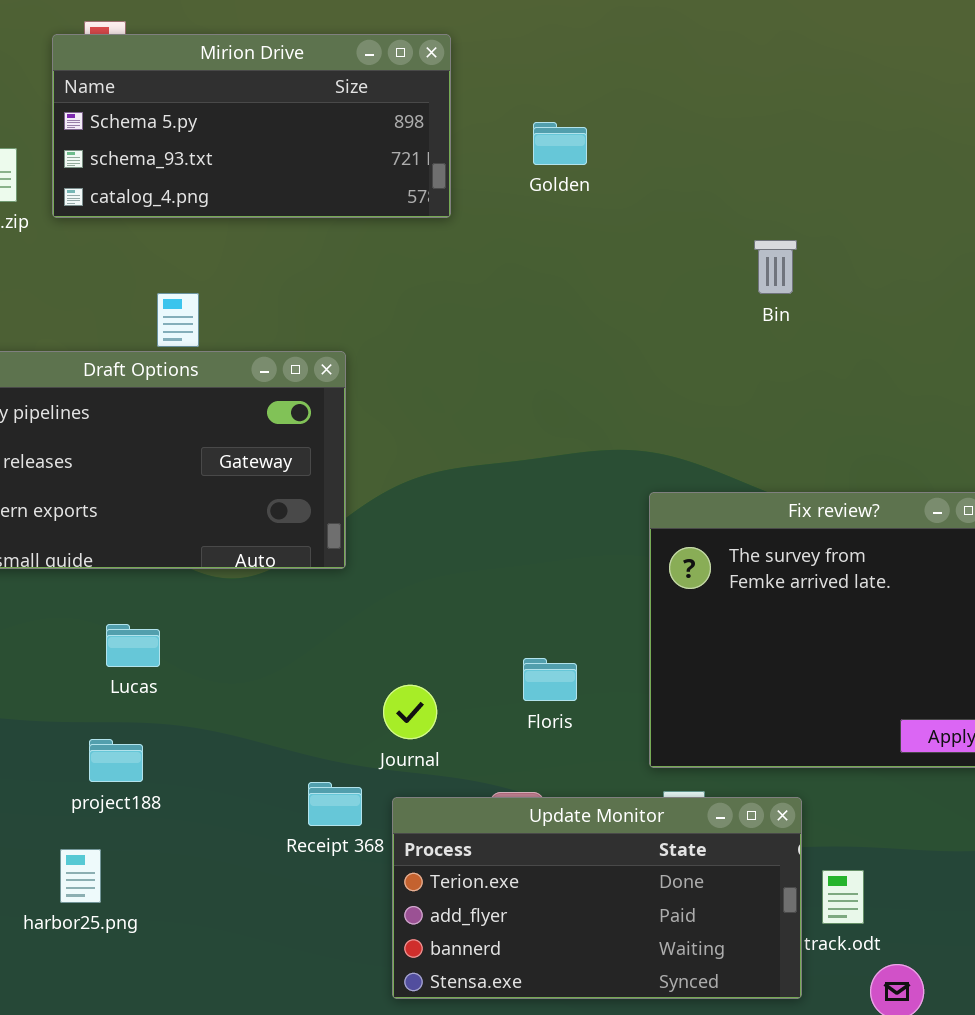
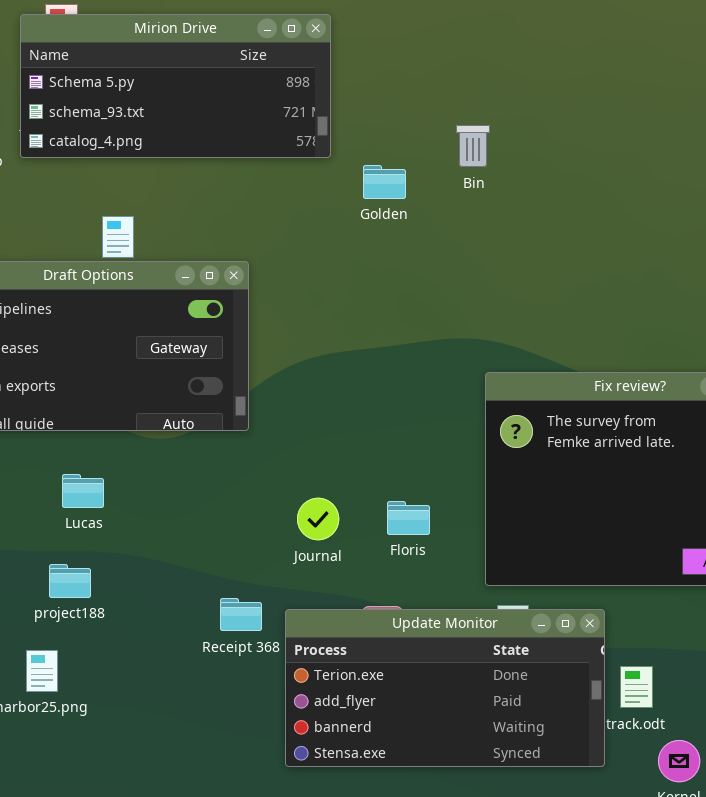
Golden: [533,122,587,165] -> [363,165,406,199], moved
Bin: [754,240,797,294] -> [456,125,490,167], moved
Journal: [383,685,437,739] -> [297,498,339,540], moved

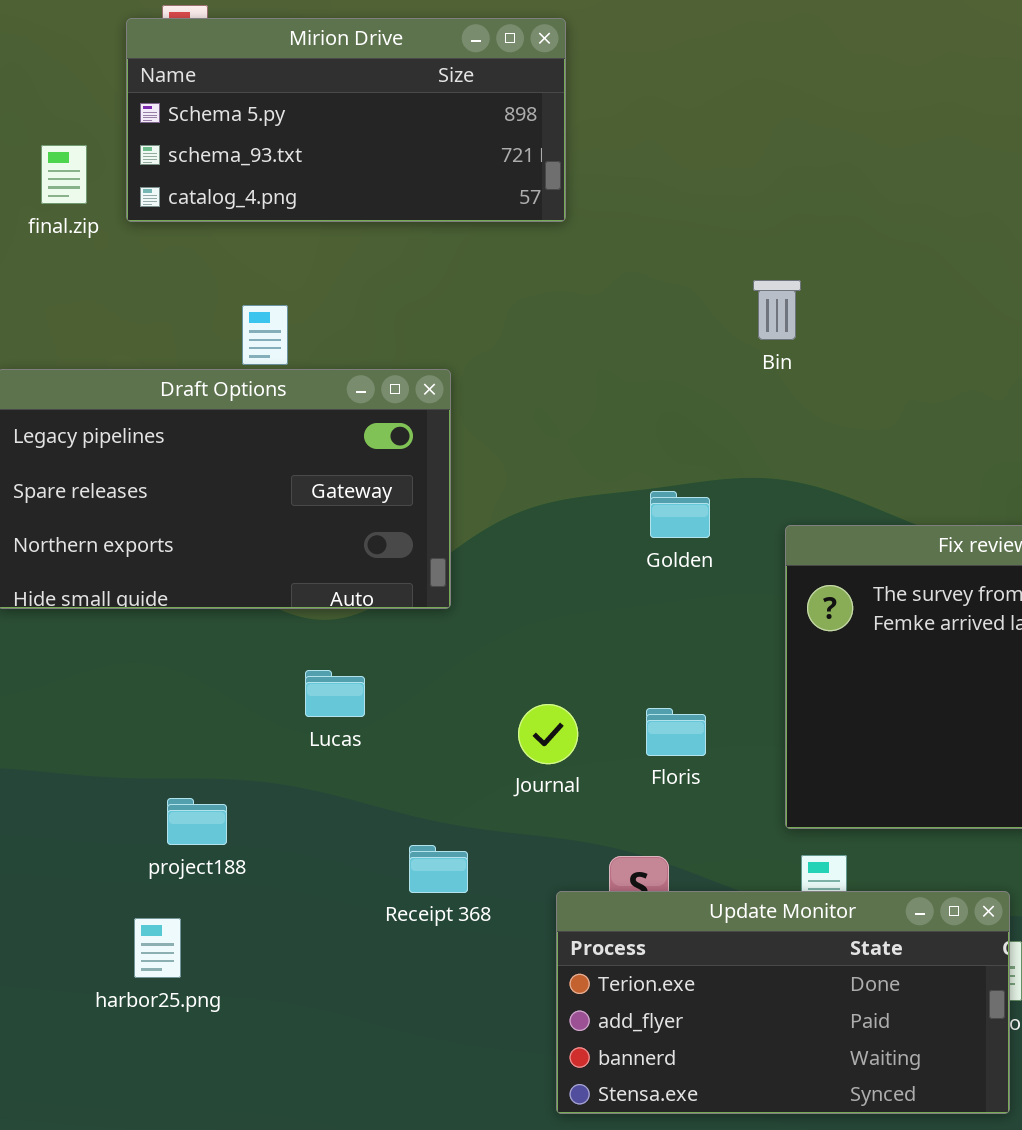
Bin: [456,125,490,167] -> [753,280,801,340], moved
Golden: [363,165,406,199] -> [650,491,710,538], moved
Lucas: [62,474,104,508] -> [305,670,365,717], moved
Update Monitor: [285,609,605,767] -> [556,891,1010,1114], moved

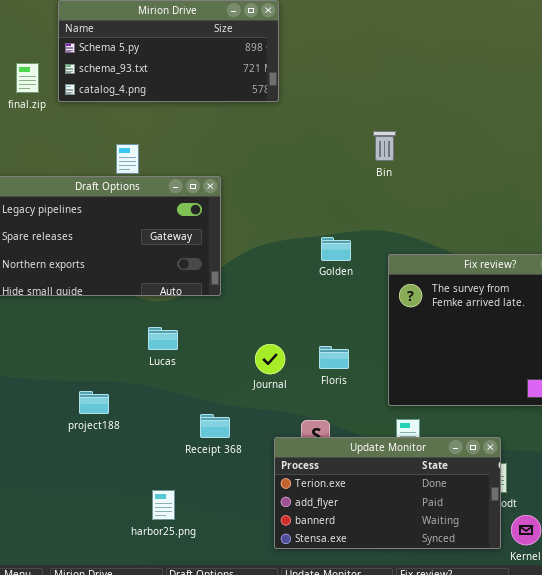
harbor25.png: [134,918,181,978] -> [152,490,175,520], moved

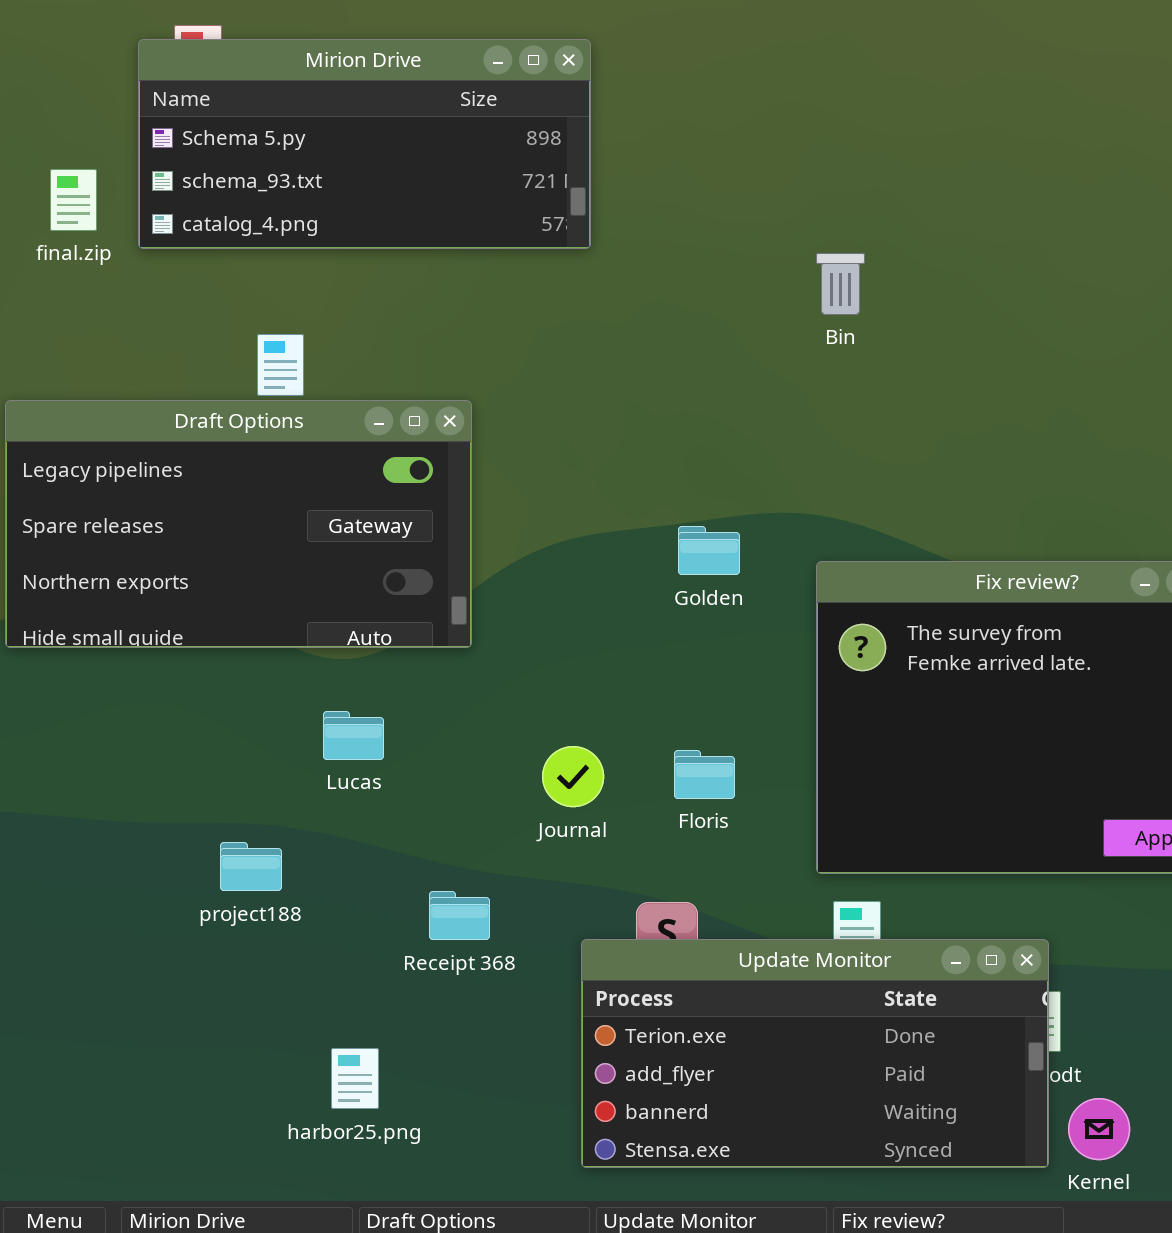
Bin: [373,131,396,161] -> [816,253,865,315], moved
project188: [79,391,109,414] -> [220,842,282,891], moved

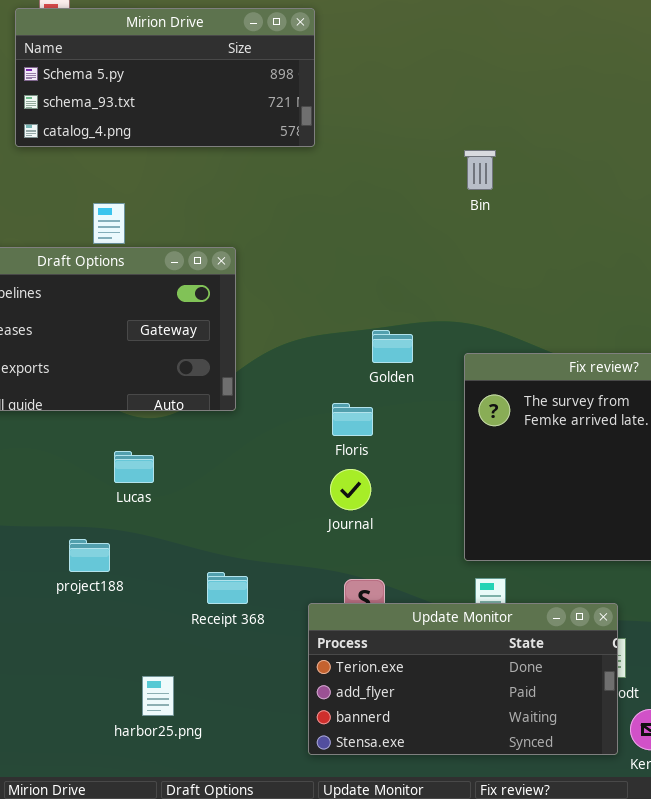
Lucas: [323,711,384,760] -> [114,451,154,483], moved
Journal: [542,746,604,807] -> [330,469,371,510], moved
Floris: [674,750,735,799] -> [332,403,373,436], moved

